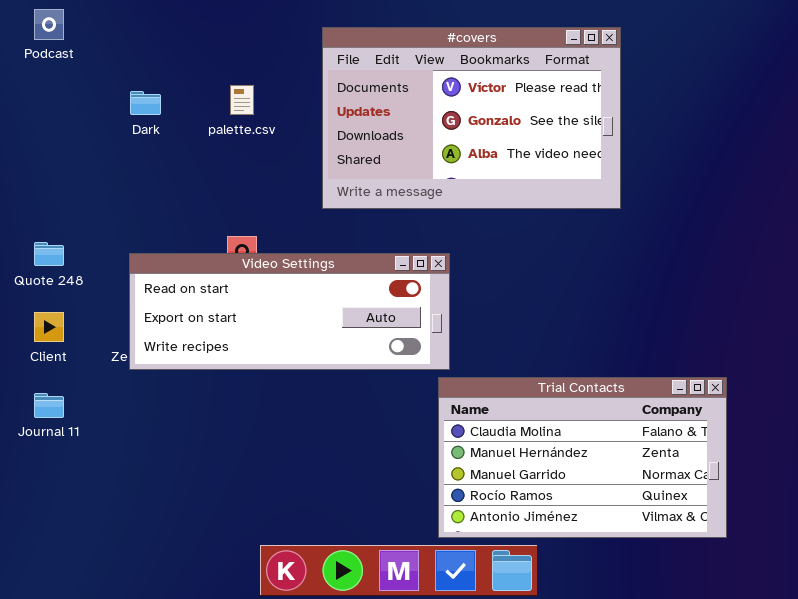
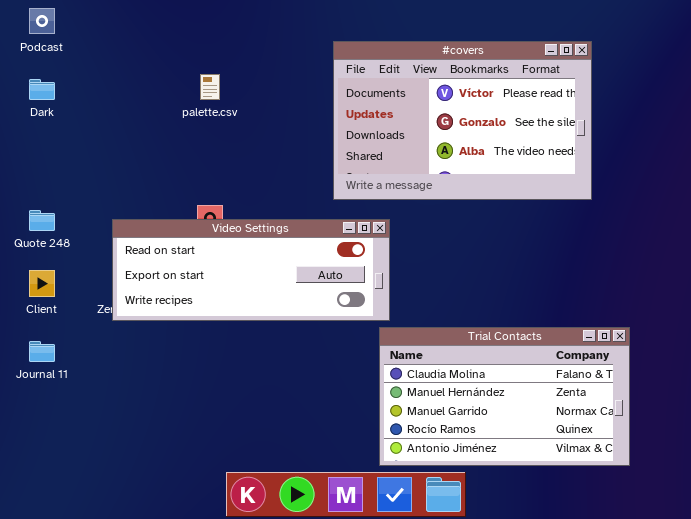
#covers: [322,27,621,209] -> [333,41,592,200], moved
Dark: [130,91,161,115] -> [29,79,55,100], moved

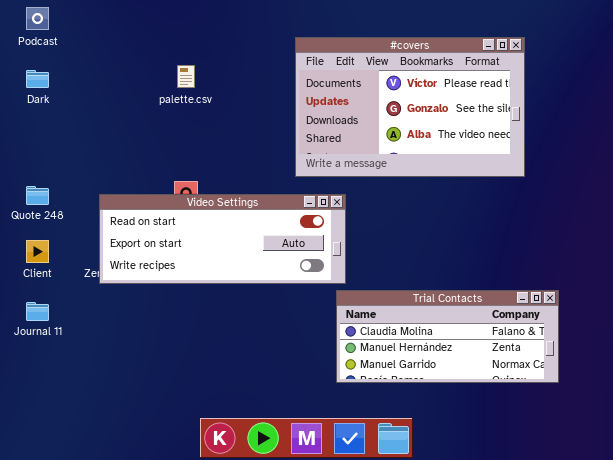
Trial Contacts: [379,327,630,466] -> [336,290,559,383], resized

